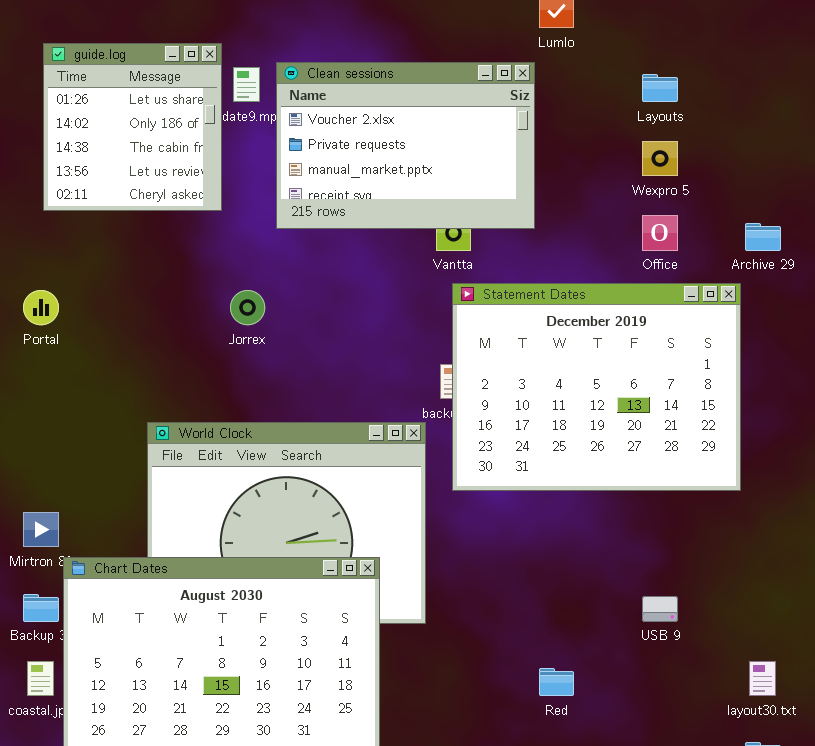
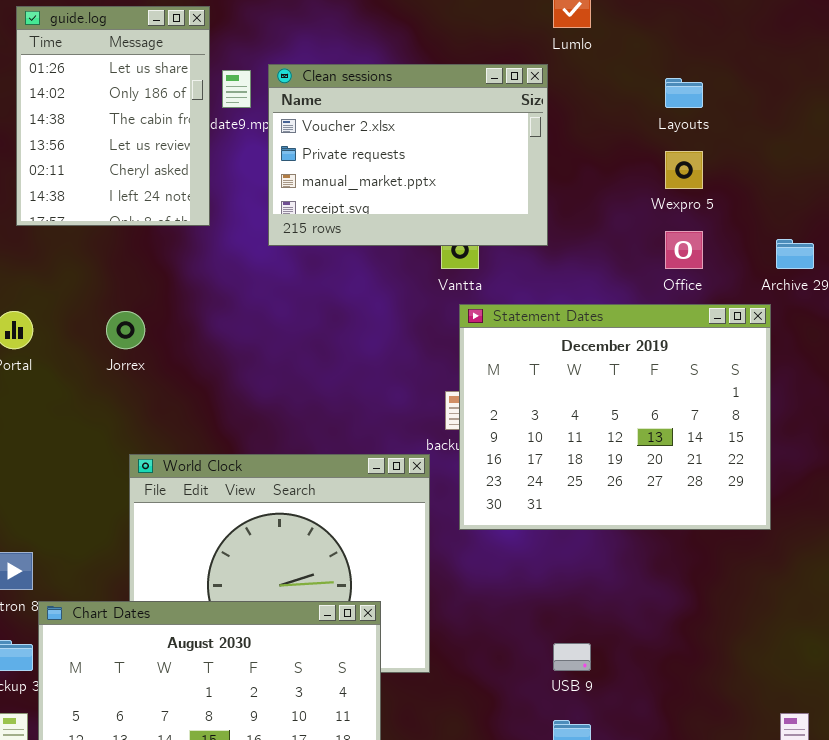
guide.log: [43,43,222,211] -> [16,6,210,226], resized
Jorrex: [230,290,265,325] -> [106,311,145,349], moved
USB 9: [642,596,678,622] -> [553,643,591,671], moved

